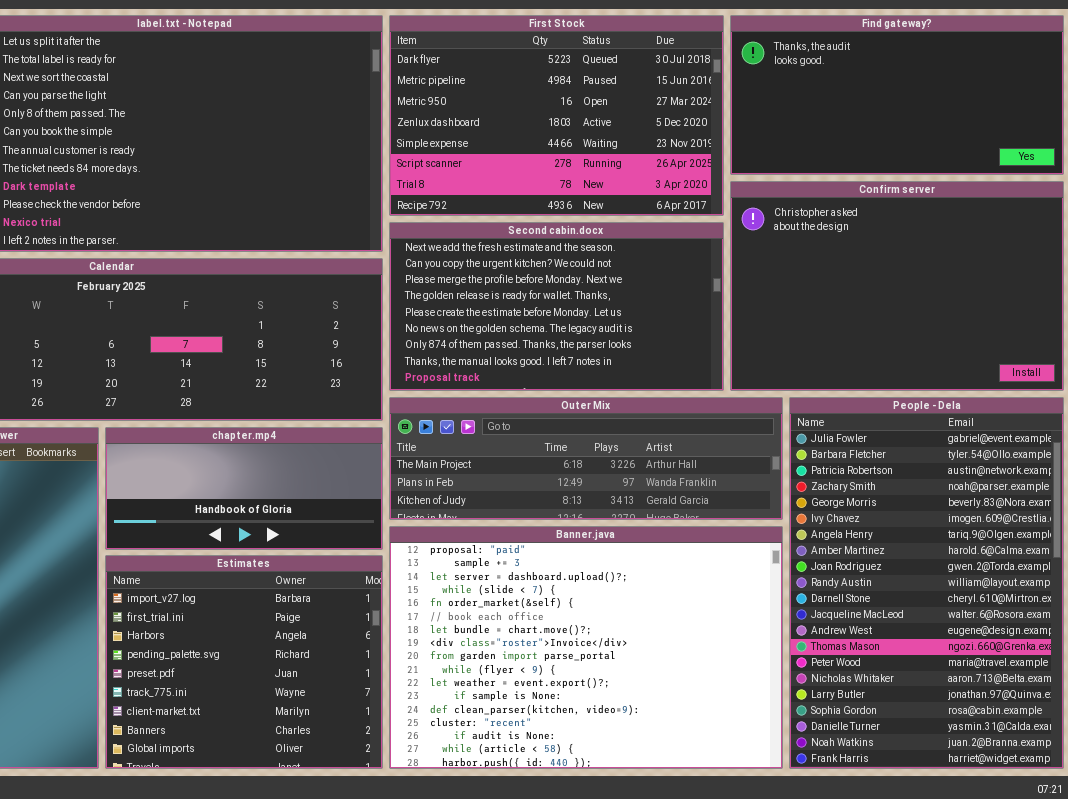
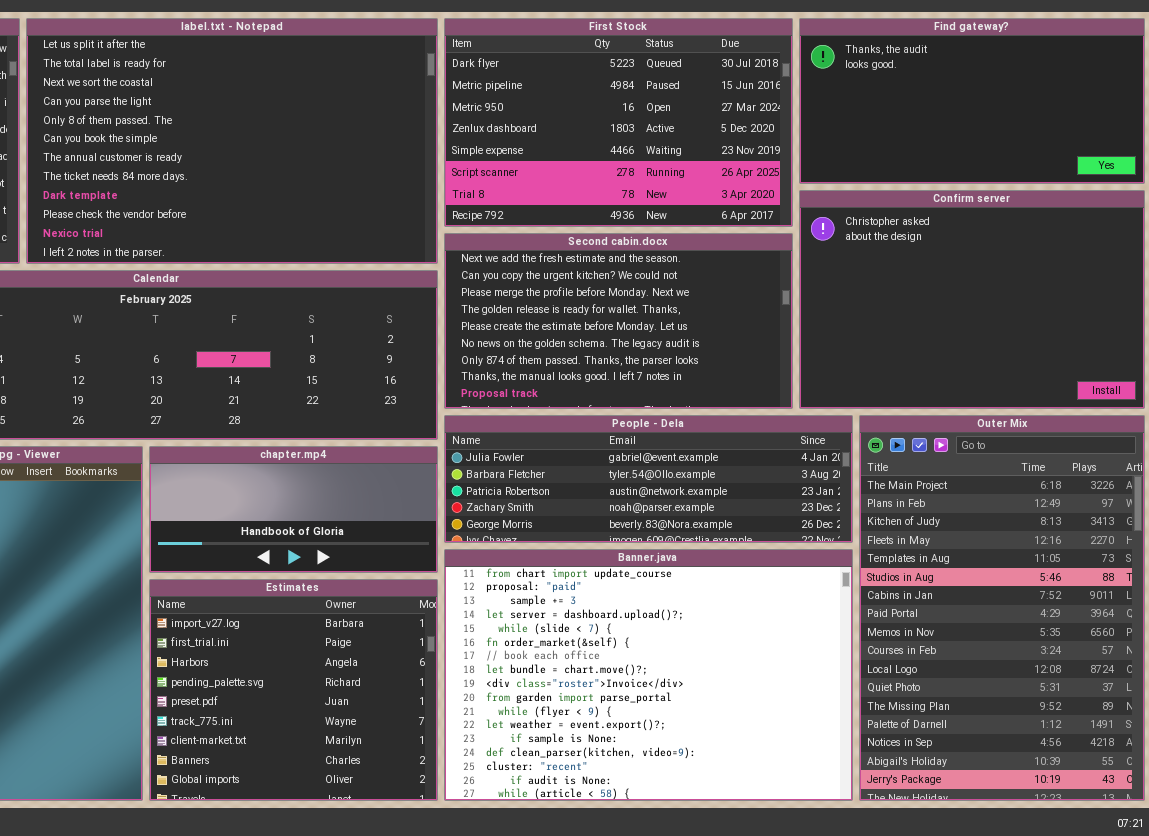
Outer Mix: [389,397,783,520] -> [859,415,1145,801], moved, resized
People - Dela: [789,397,1064,769] -> [444,415,853,543], moved, resized
Banner.java: [389,526,783,769] -> [444,549,853,801], scrolled up 1 row

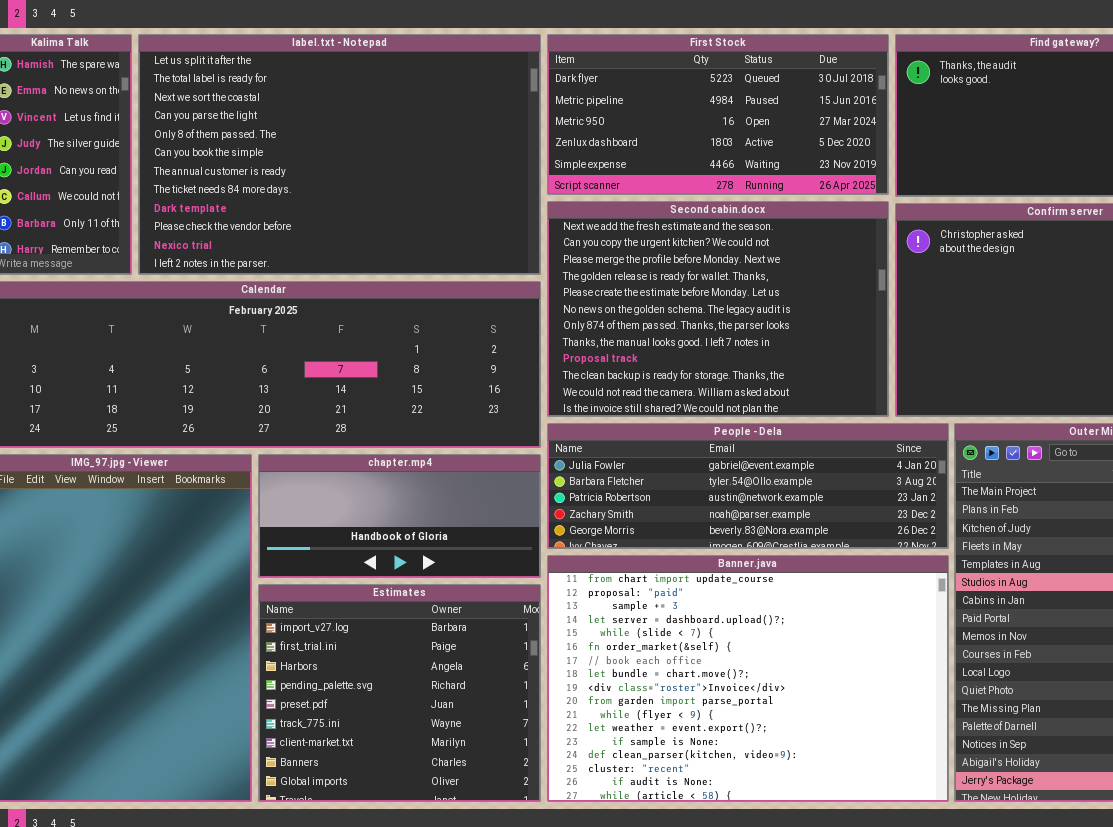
First Stock: [444,18,793,227] -> [547,34,889,195], resized
Second cabin.docx: [444,233,793,409] -> [547,201,889,417], resized

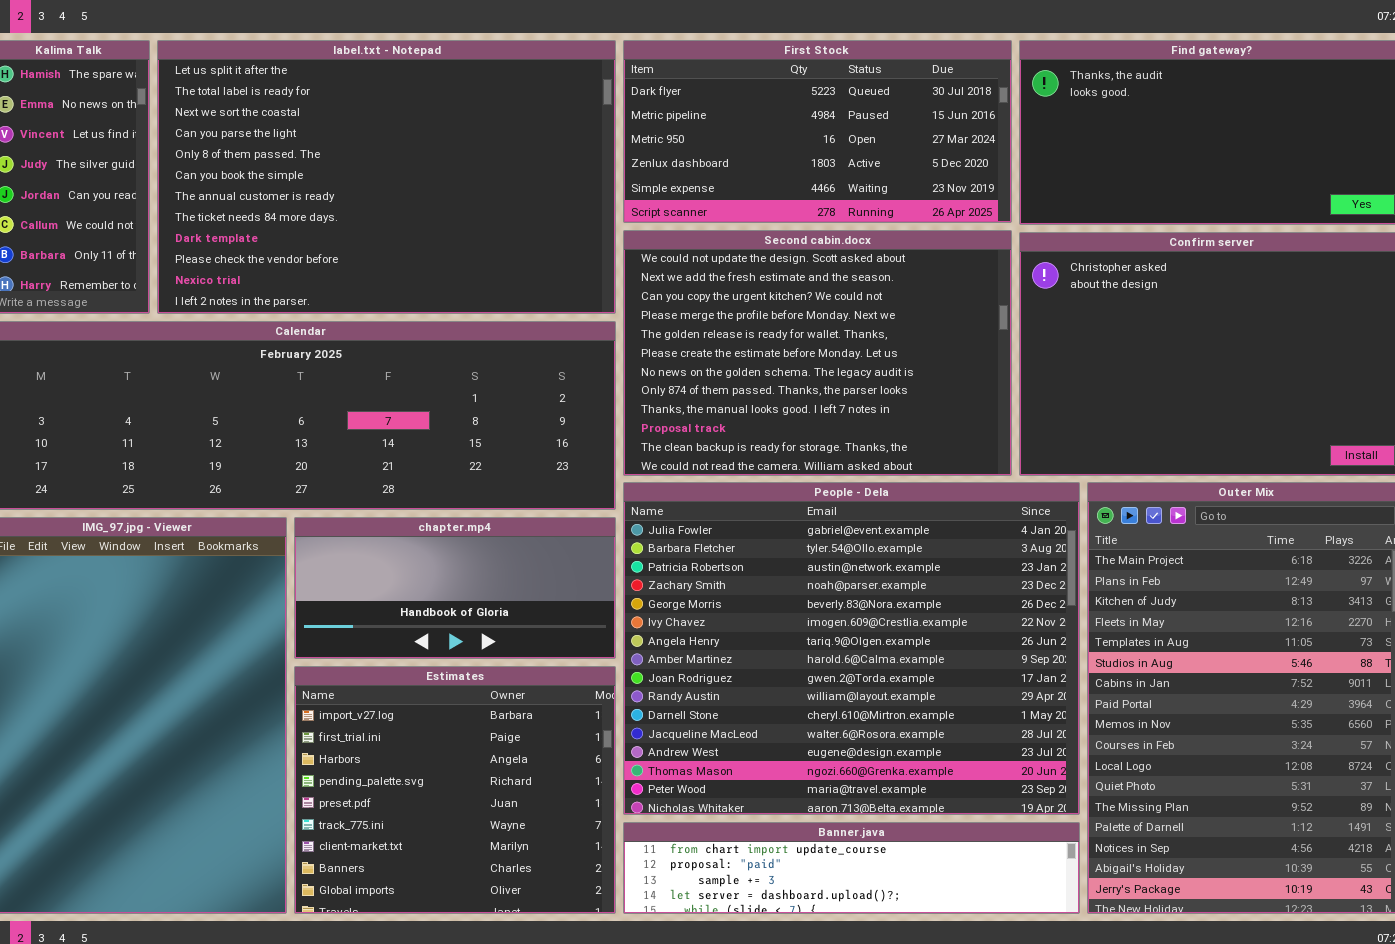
Second cabin.docx: [547,201,889,417] -> [623,230,1012,476], scrolled up 1 row
People - Dela: [547,423,949,549] -> [623,482,1080,815], resized
Banner.java: [547,555,949,802] -> [623,822,1080,914], resized

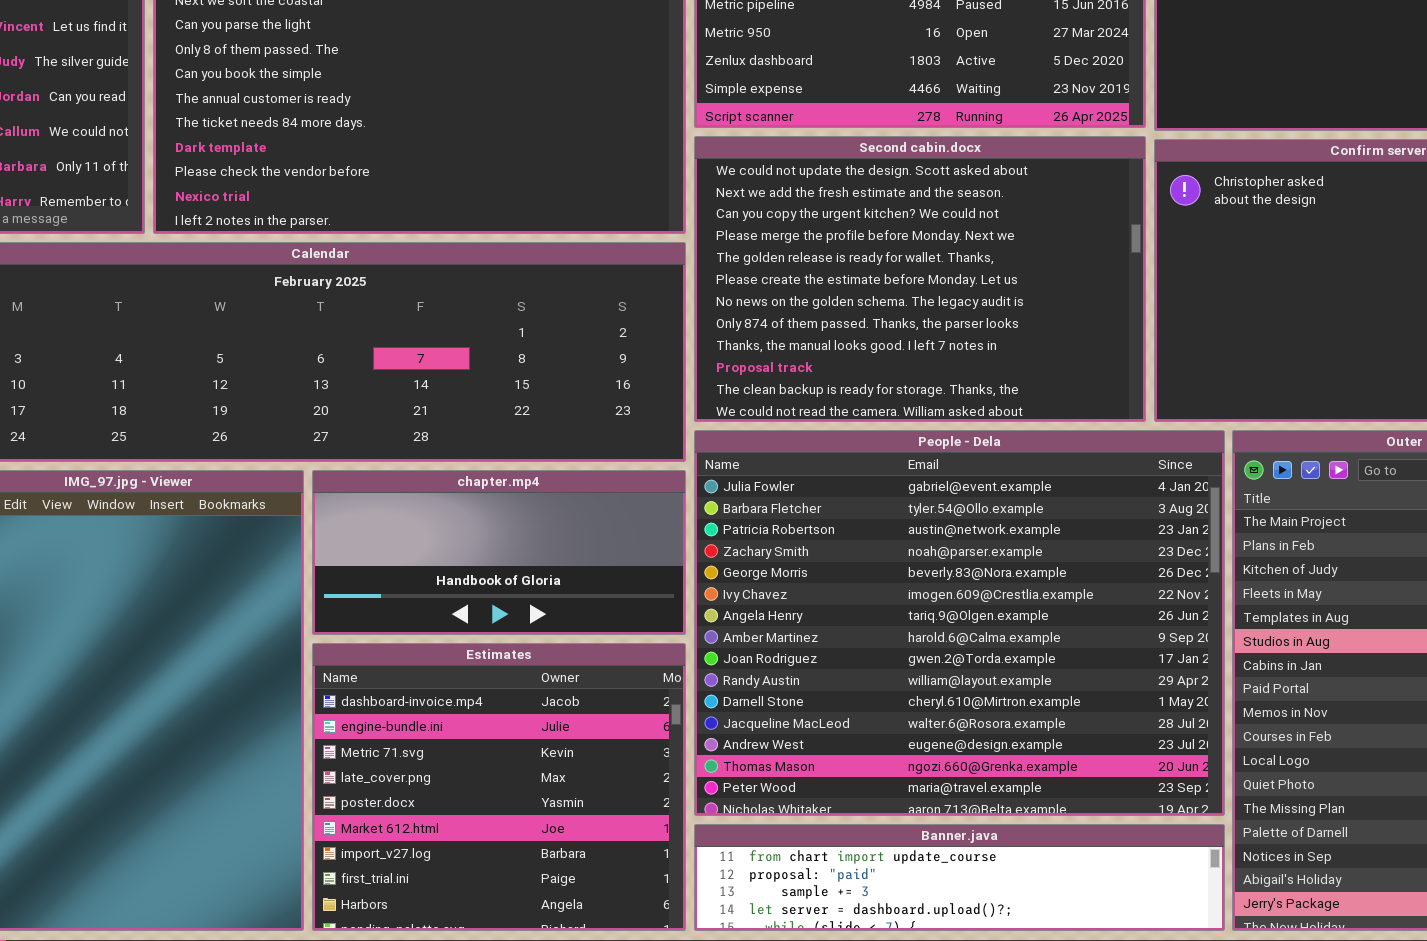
Estimates: [294,666,616,914] -> [312,643,686,931], scrolled up 6 rows

